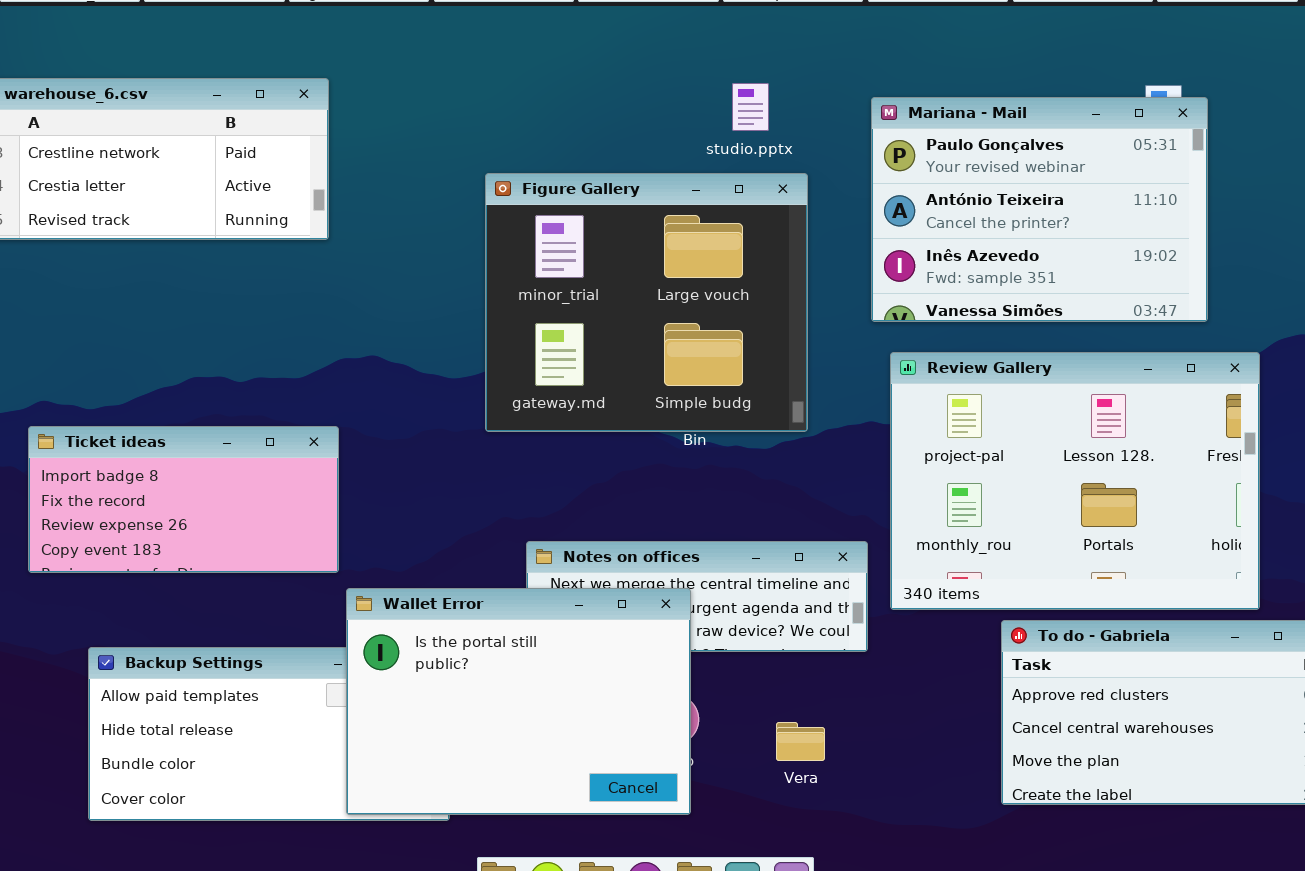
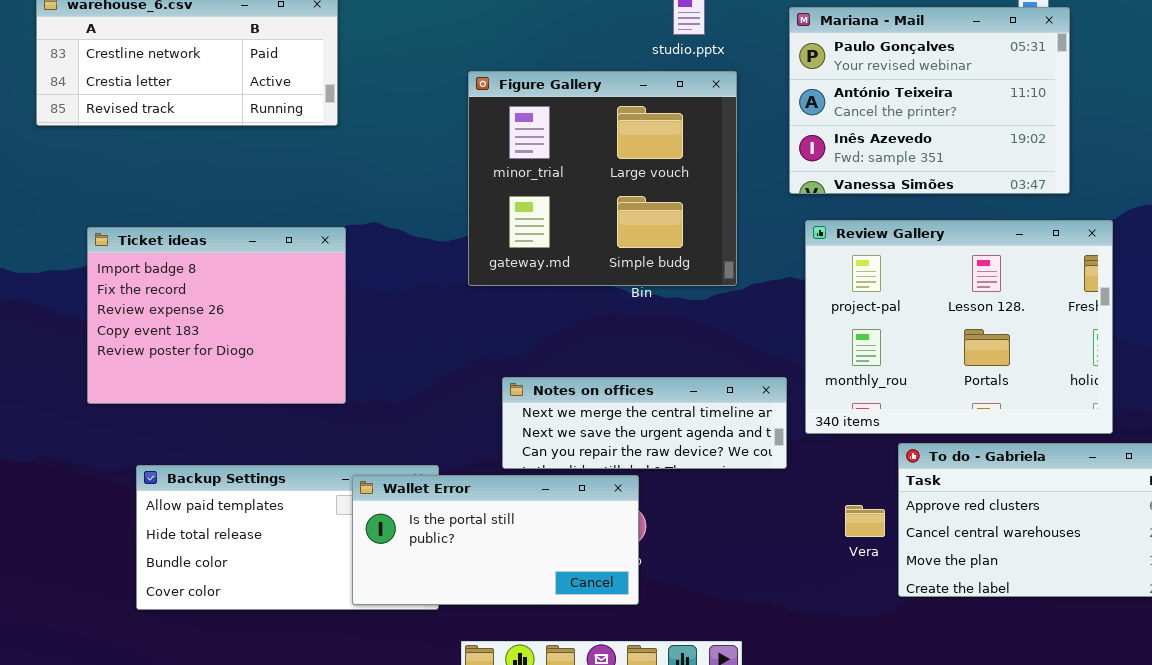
Ticket ideas: [28,426,339,573] -> [87,227,346,404], resized
Wallet Error: [346,588,691,815] -> [352,475,639,605], resized
Vera: [776,722,825,761] -> [845,505,885,537], moved

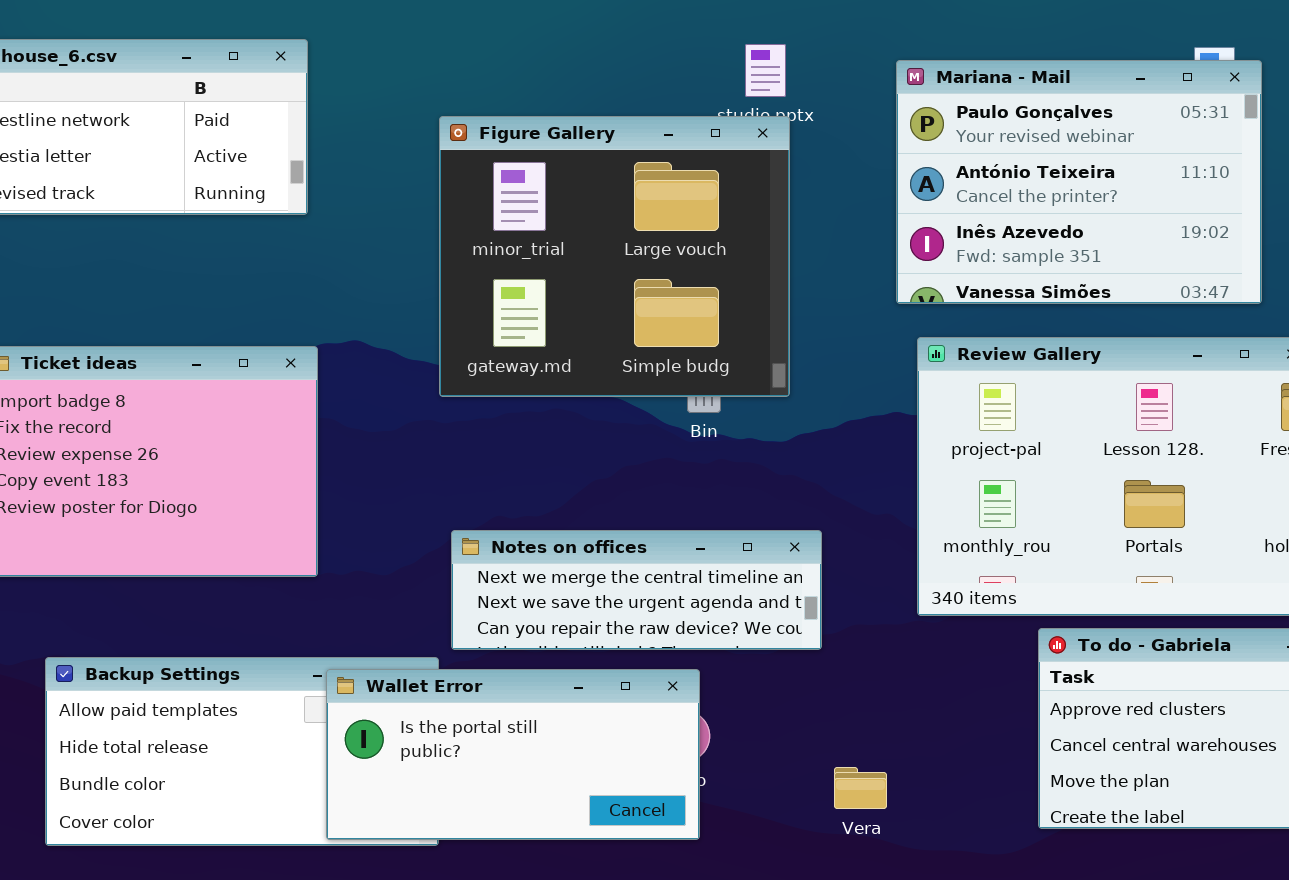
Figure Gallery: [468,71,737,286] -> [439,116,790,397], moved
Notes on offices: [502,377,787,469] -> [451,530,822,650], moved
Vera: [845,505,885,537] -> [834,767,887,809], moved

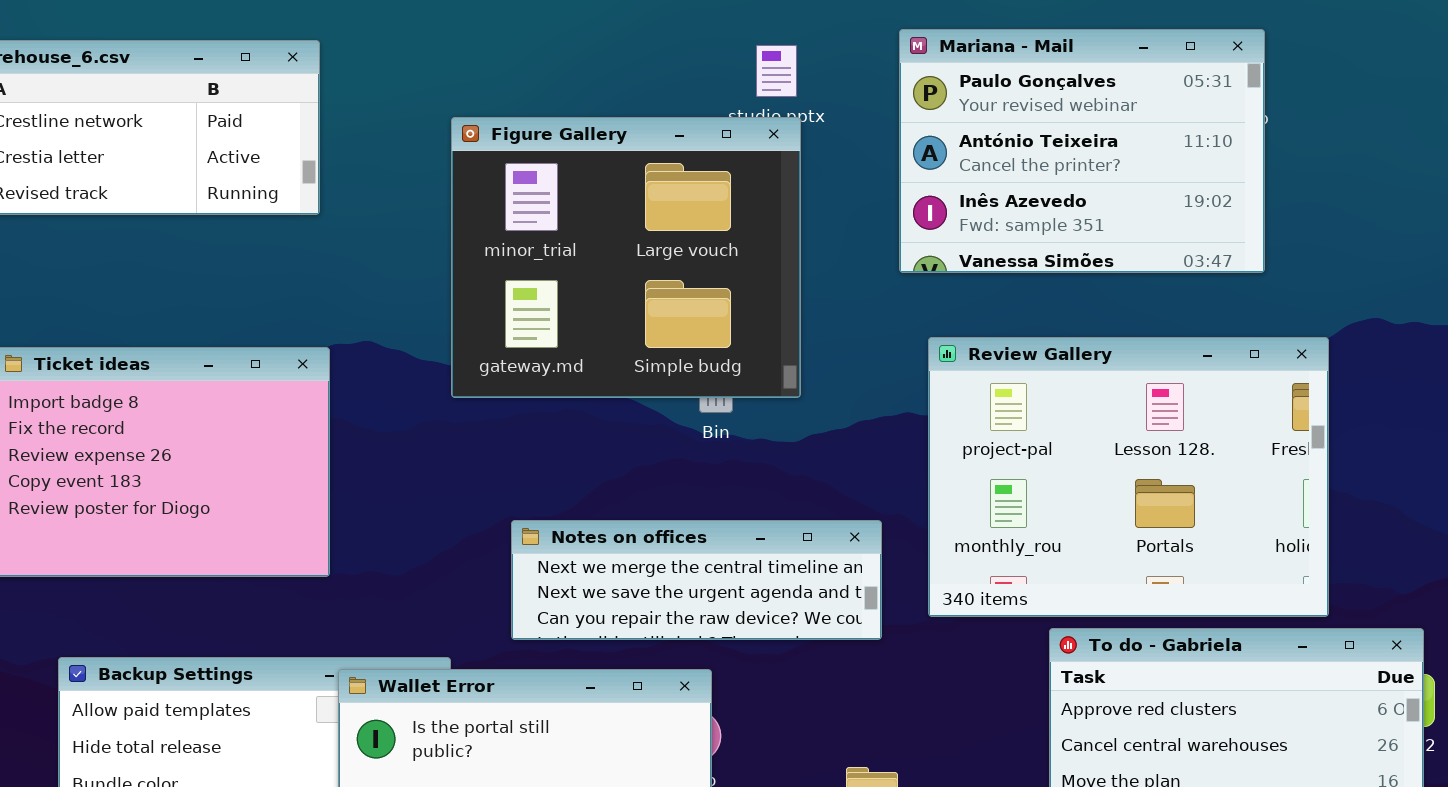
Mariana - Mail: [896,60,1262,304] -> [899,29,1265,273], moved
Notes on offices: [451,530,822,650] -> [511,520,882,640], moved

